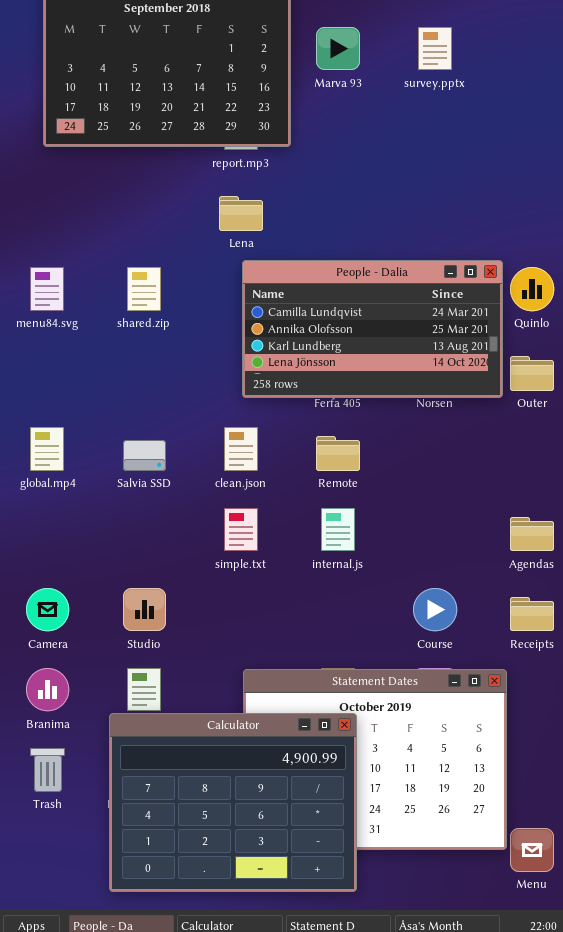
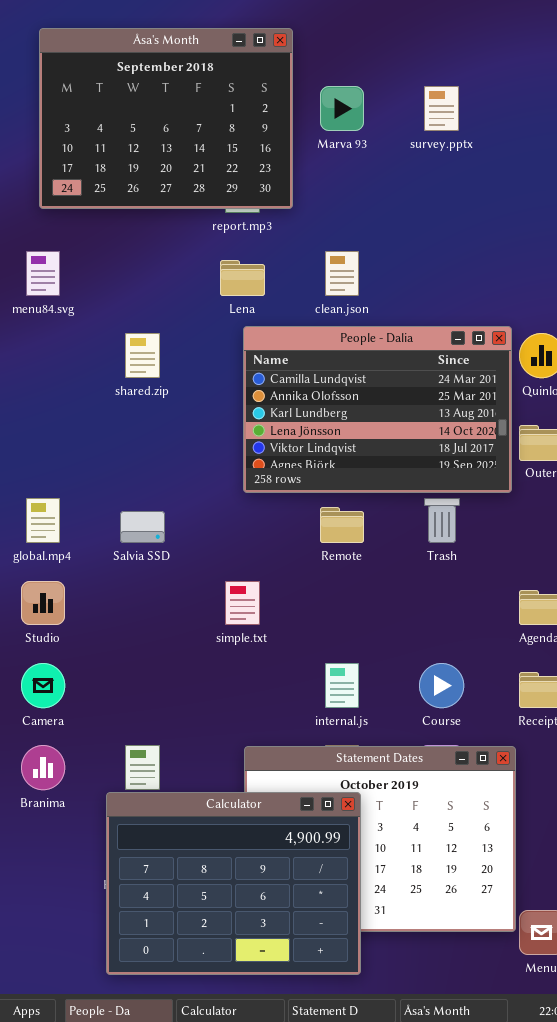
People - Dalia: [242,260,503,398] -> [243,326,512,493], resized
menu84.svg: [30,267,64,311] -> [26,251,60,296], moved
clean.json: [224,427,258,471] -> [325,251,359,296], moved
internal.js: [321,508,355,551] -> [325,663,359,708], moved
Studio: [123,588,166,631] -> [21,581,65,625], moved
Trash: [30,748,65,792] -> [424,498,460,543], moved

